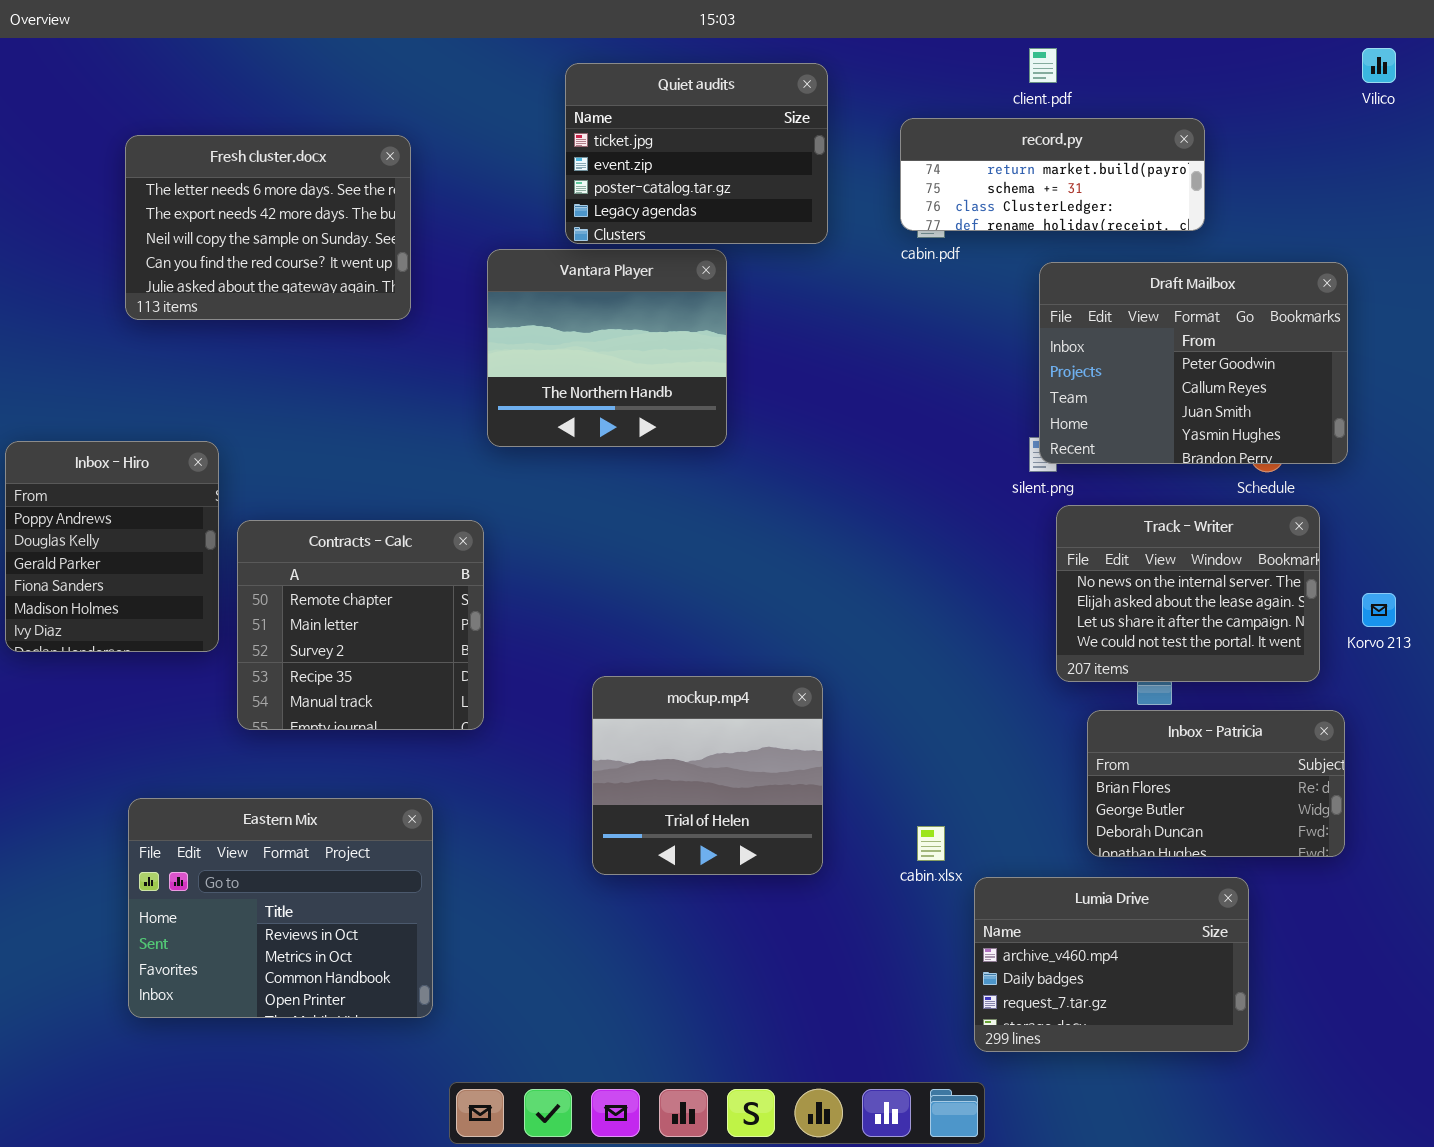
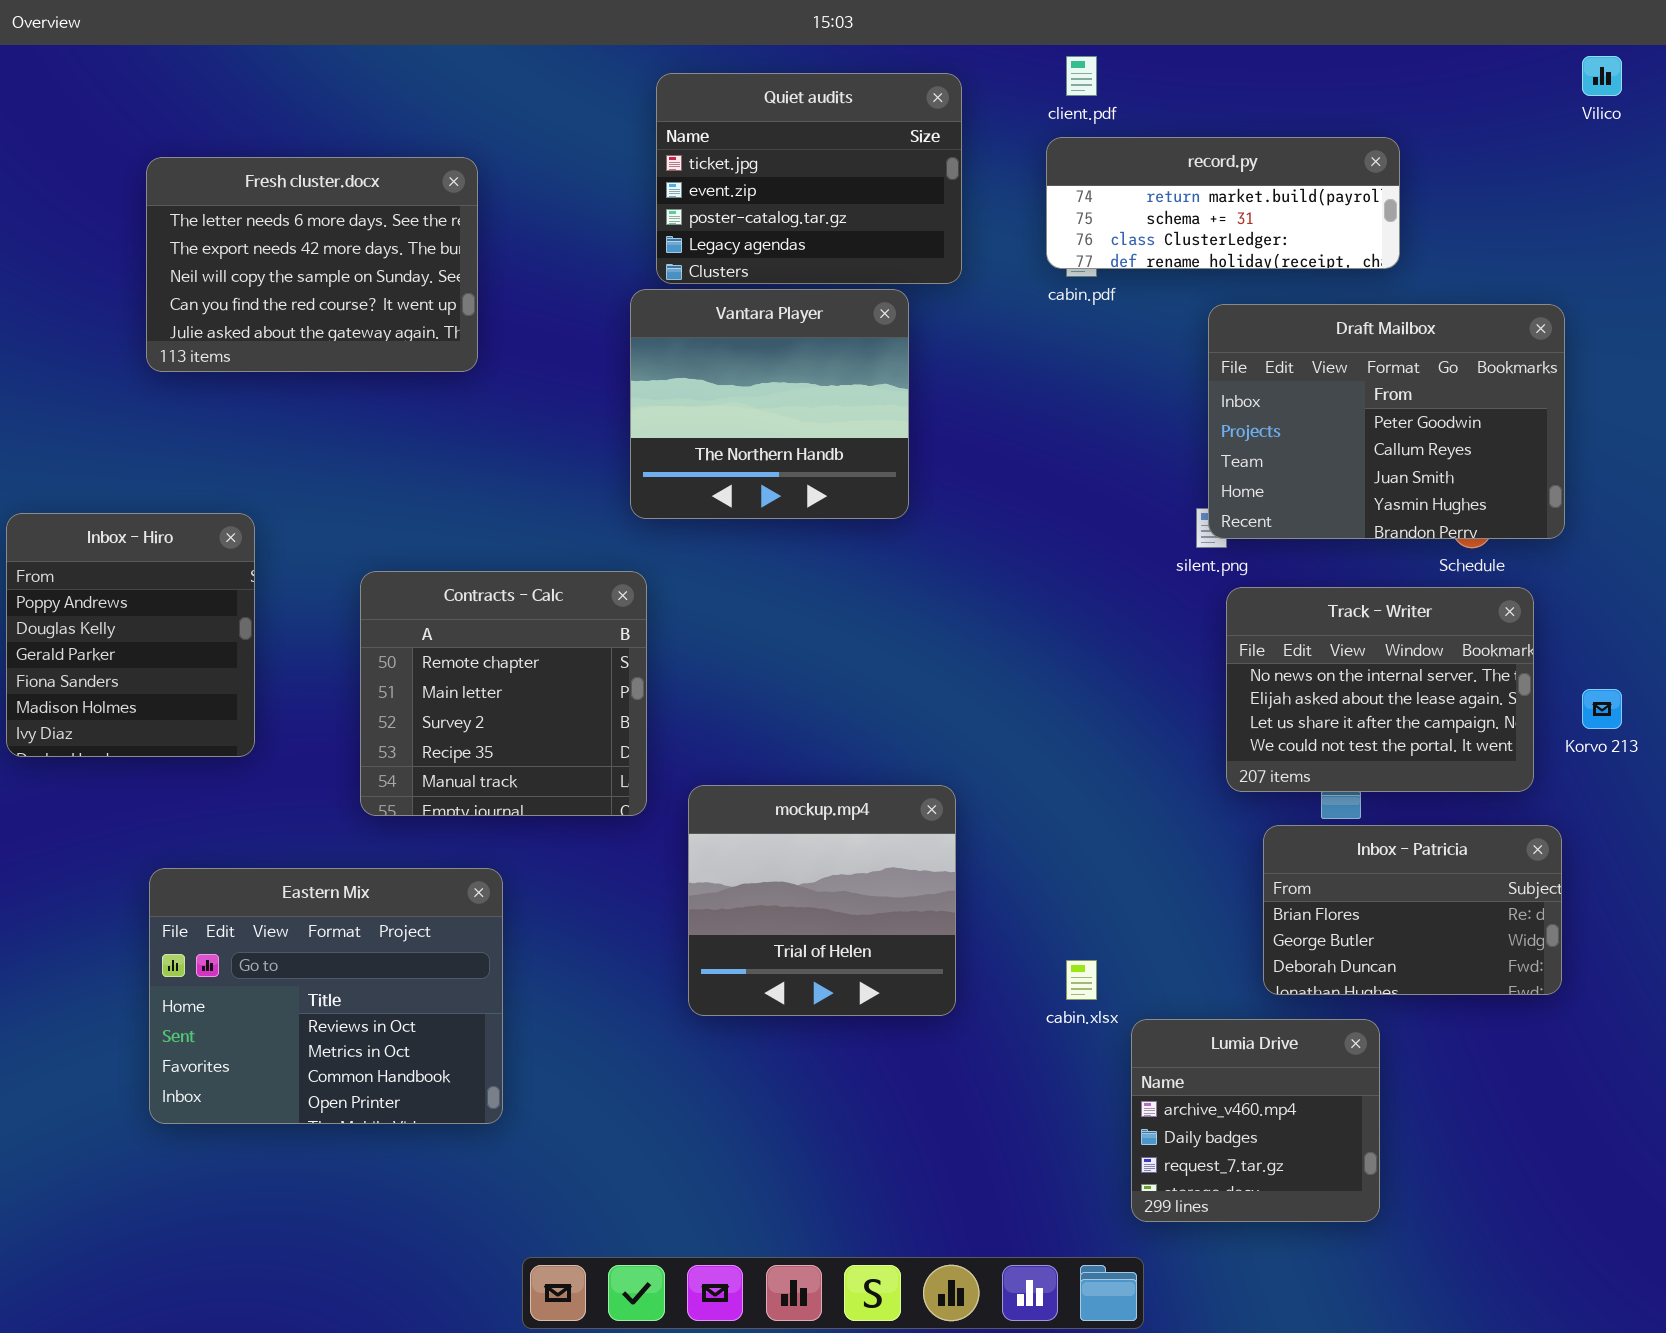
client.pdf: [1029,48,1057,83] -> [1066,56,1097,96], moved
Vantara Player: [487,249,727,447] -> [630,289,909,519], moved
Contracts - Calc: [237,520,484,730] -> [360,571,647,816], moved
Eastern Mix: [128,798,433,1018] -> [149,868,503,1124], moved
Lumia Drive: [974,877,1249,1052] -> [1131,1019,1380,1222], resized

